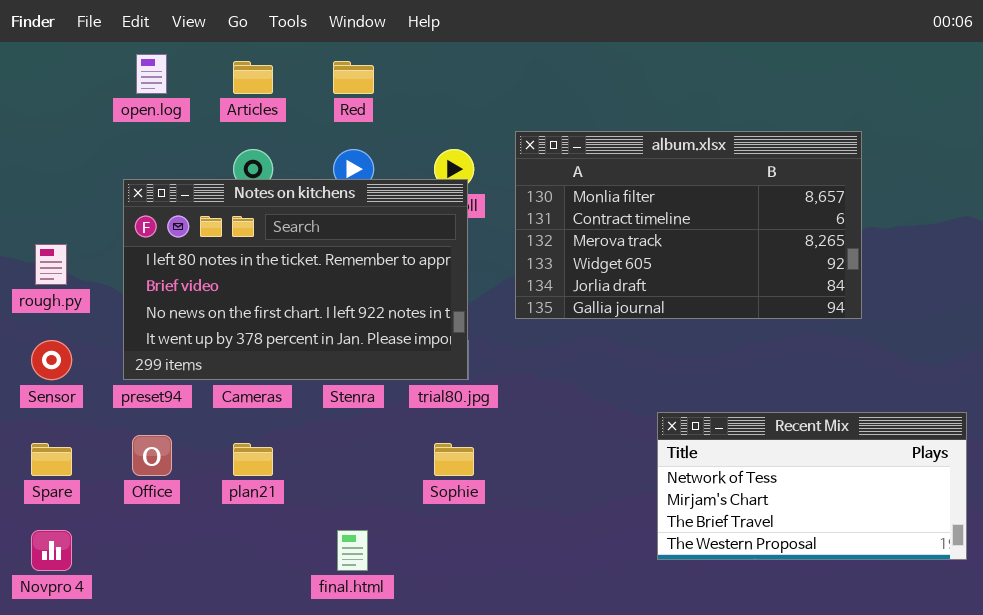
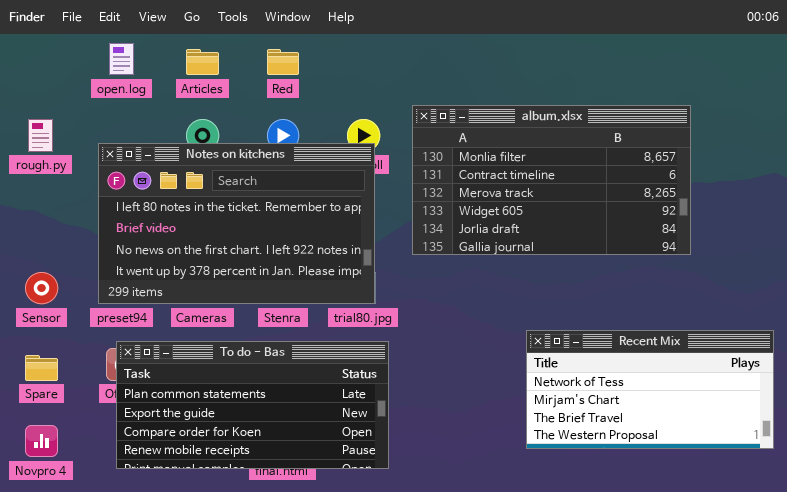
rough.py: [35,244,67,285] -> [28,119,53,152], moved
To do - Bas: none -> [116,341,389,469], opened

